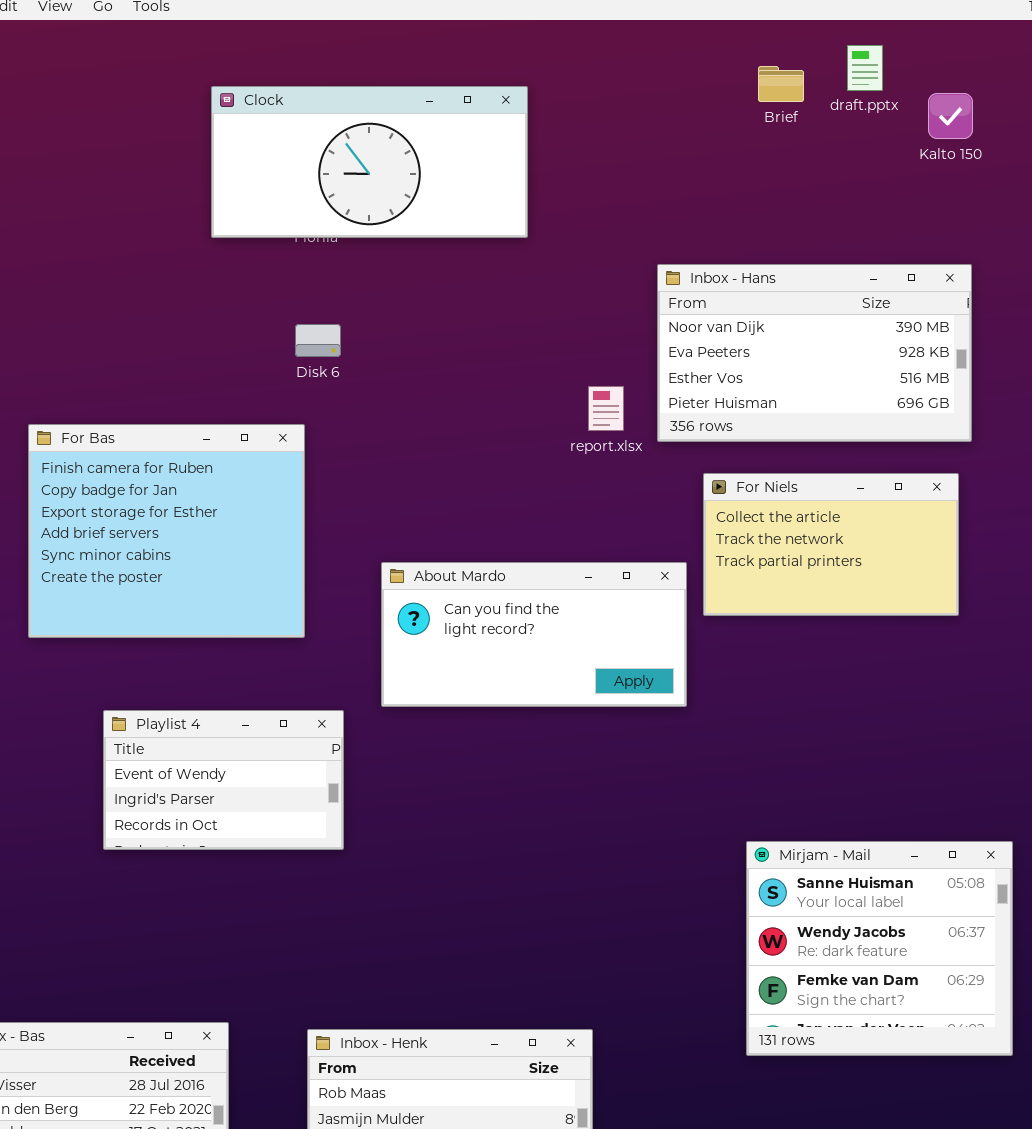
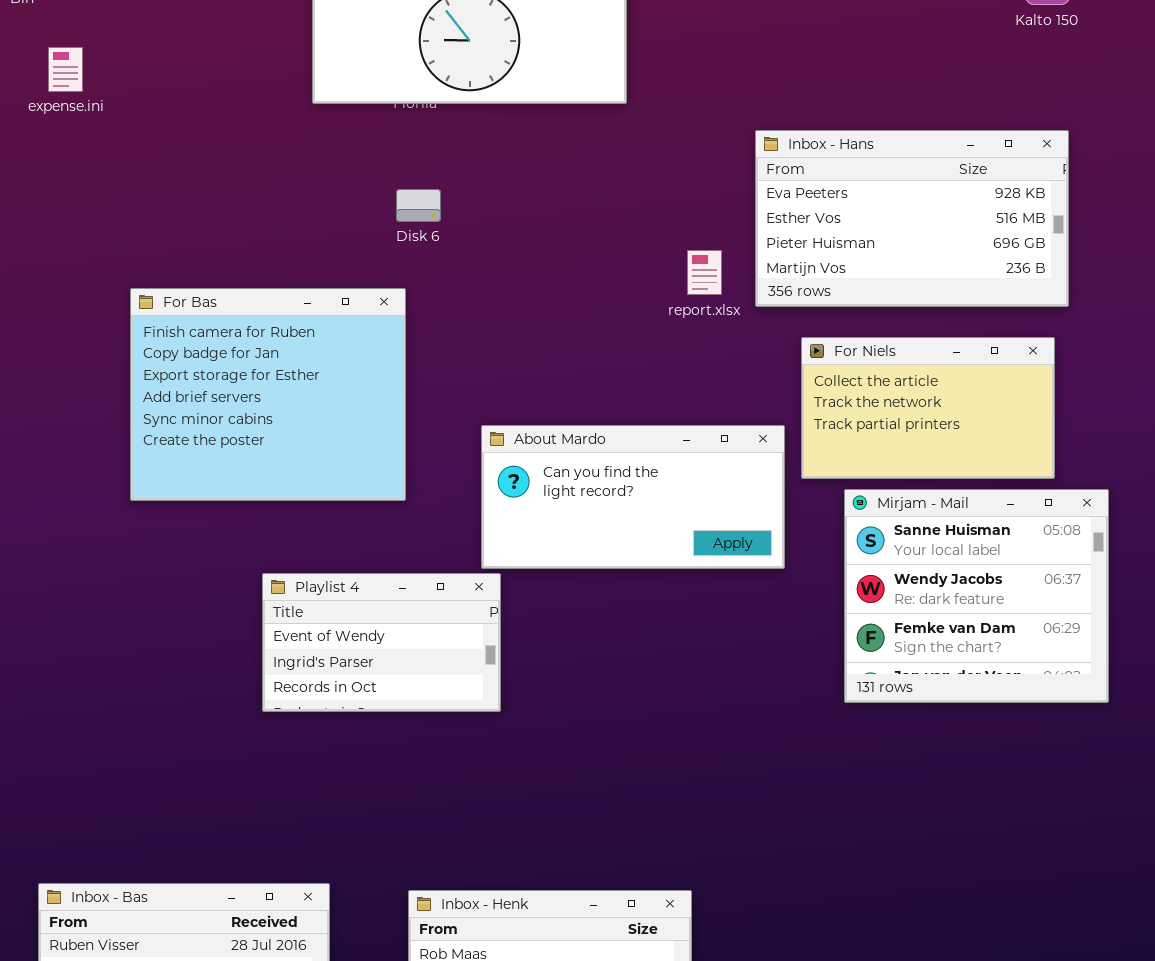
Inbox - Hans: [657,264,972,442] -> [755,130,1069,307], scrolled down 1 row
Playlist 4: [103,710,344,850] -> [262,573,501,712], moved
Mirjam - Mail: [746,841,1013,1056] -> [844,489,1109,703], moved

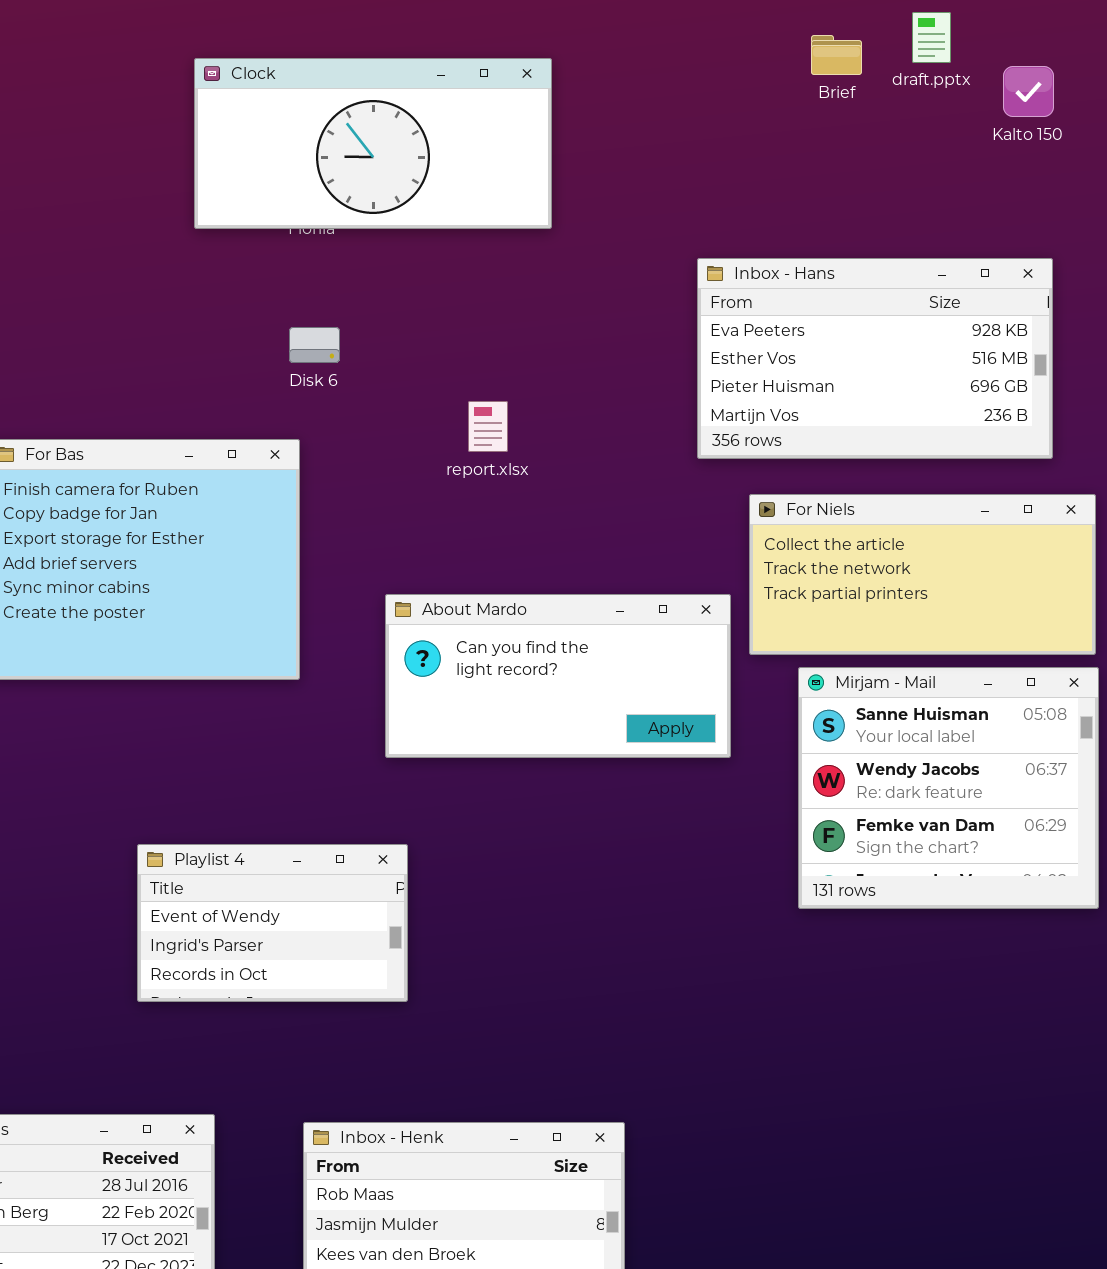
report.xlsx: [687,250,722,295] -> [468,401,508,452], moved
For Niels: [801,337,1055,479] -> [749,494,1096,655], resized
Playlist 4: [262,573,501,712] -> [137,844,408,1002], moved

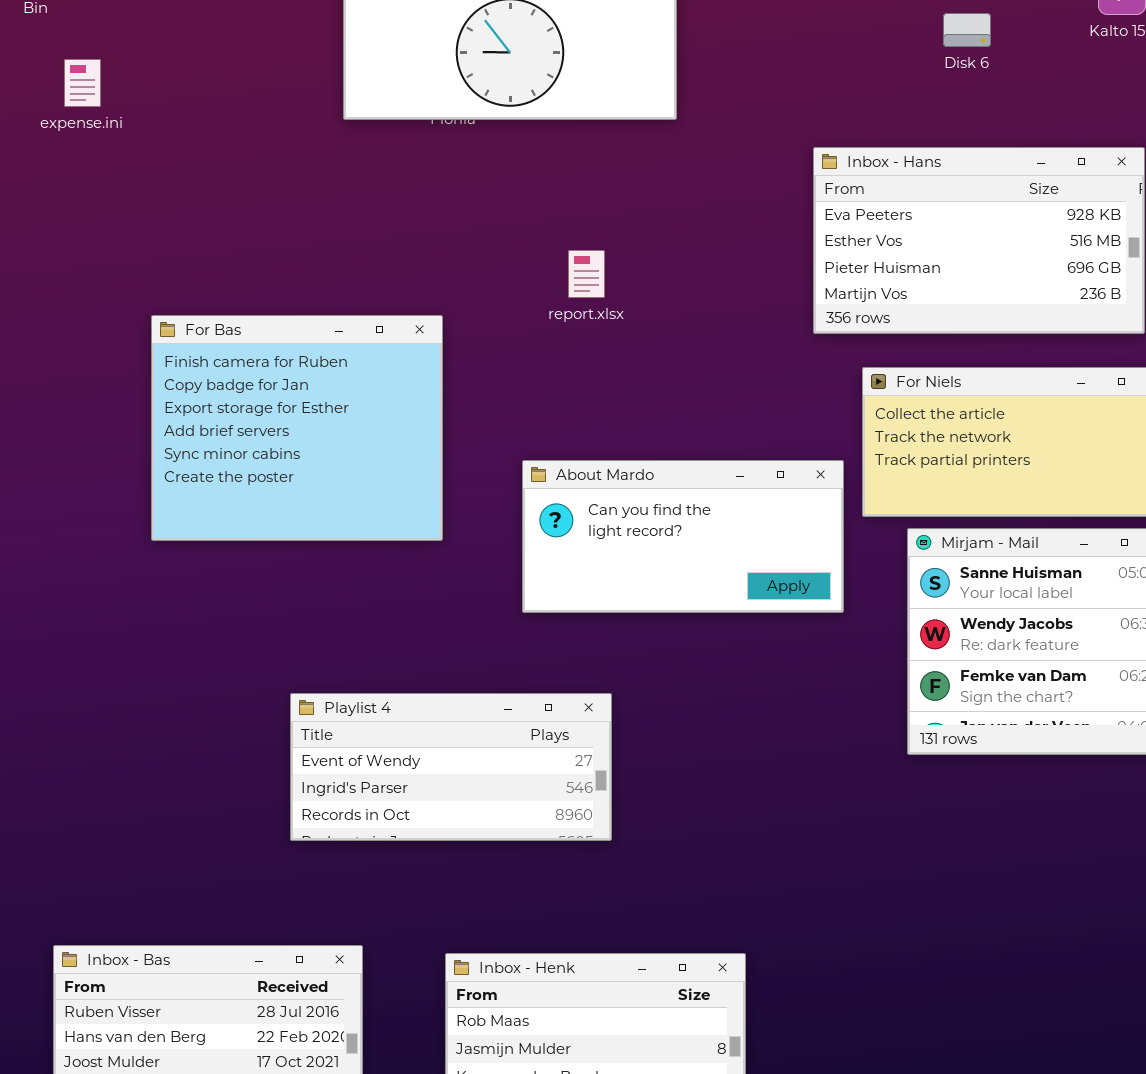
Disk 6: [289,327,340,363] -> [943,13,991,47], moved
report.xlsx: [468,401,508,452] -> [568,250,605,298], moved
Playlist 4: [137,844,408,1002] -> [290,693,612,841], resized

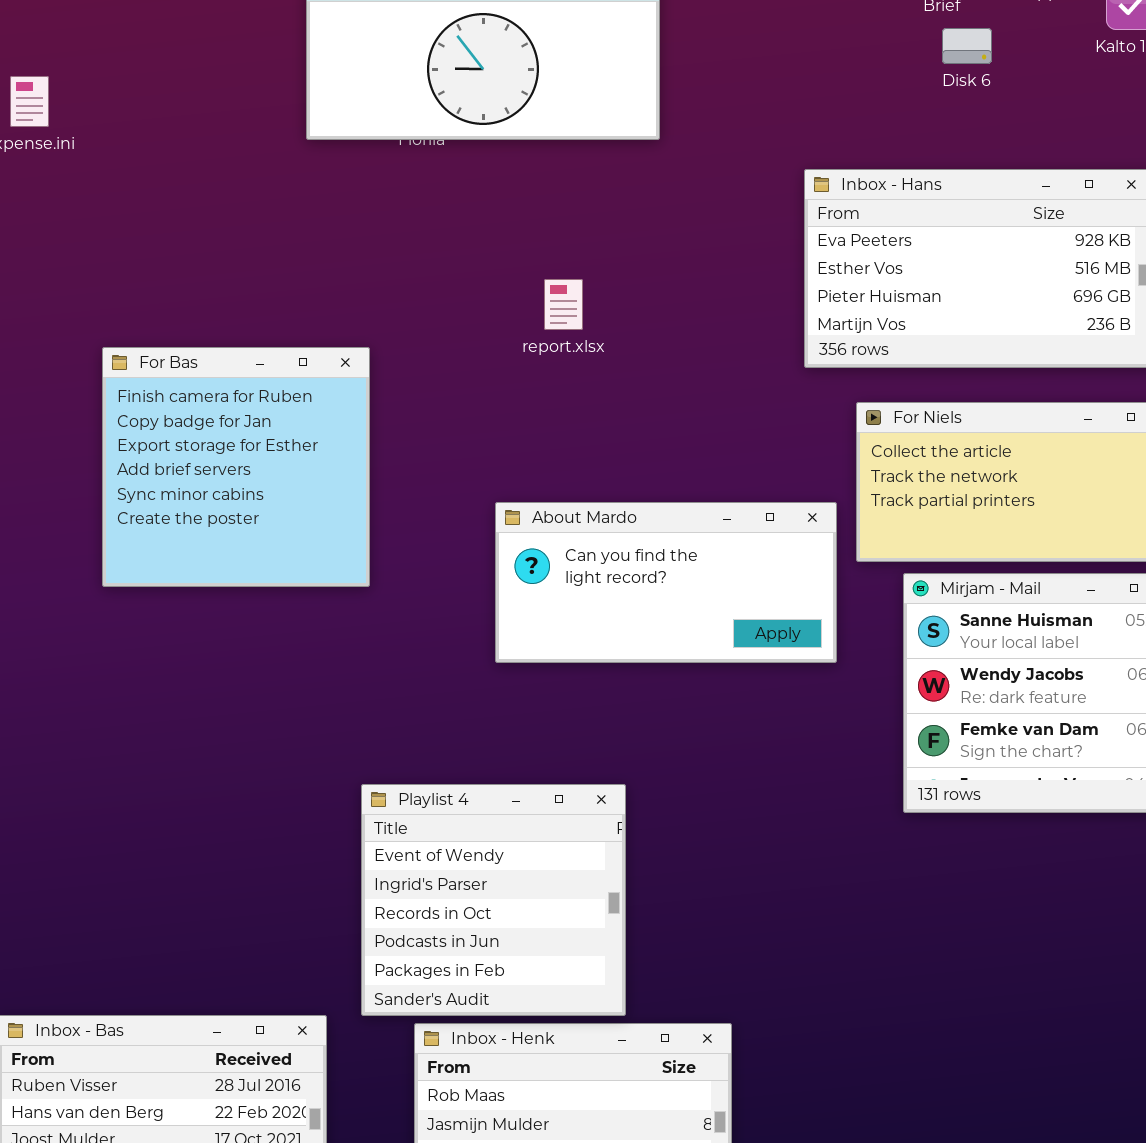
For Bas: [151,315,443,541] -> [102,347,370,587], resized
Playlist 4: [290,693,612,841] -> [361,784,626,1016], moved, resized

